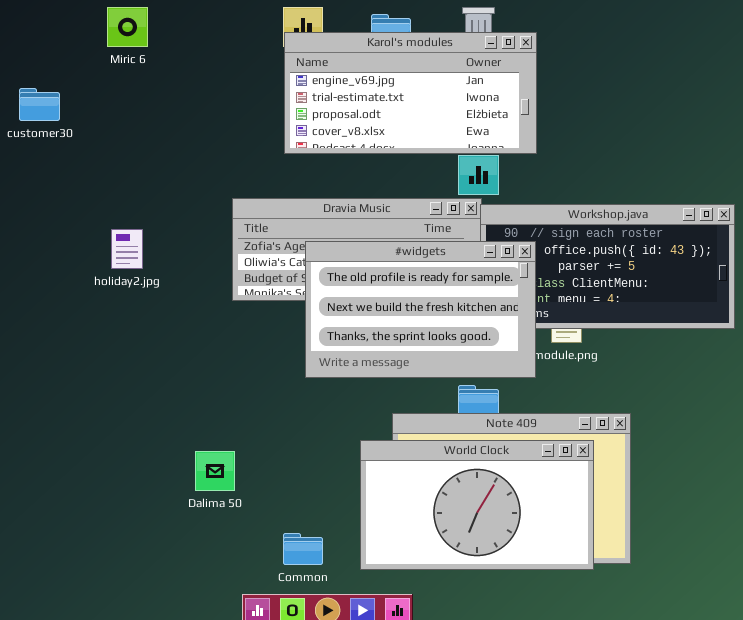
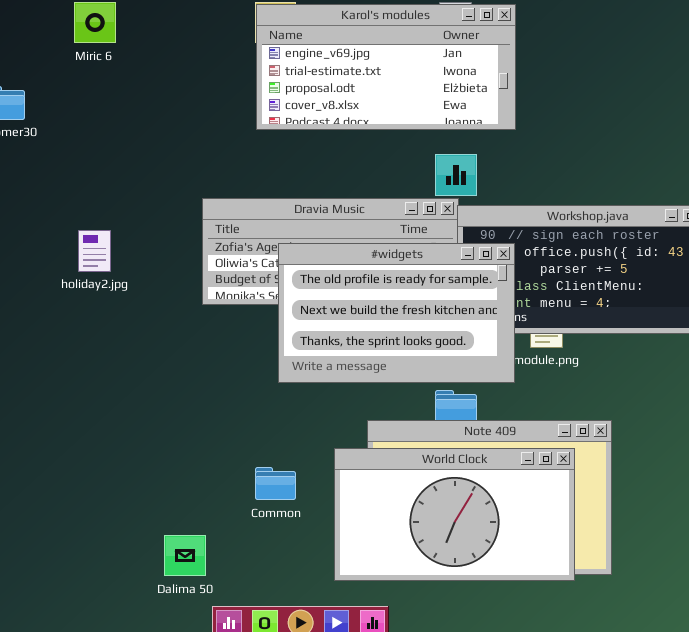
Karol's modules: [284,32,537,154] -> [256,4,516,130], moved
Dalima 50: [195,451,235,491] -> [164,535,206,576], moved
Common: [283,533,323,565] -> [255,467,296,500], moved

